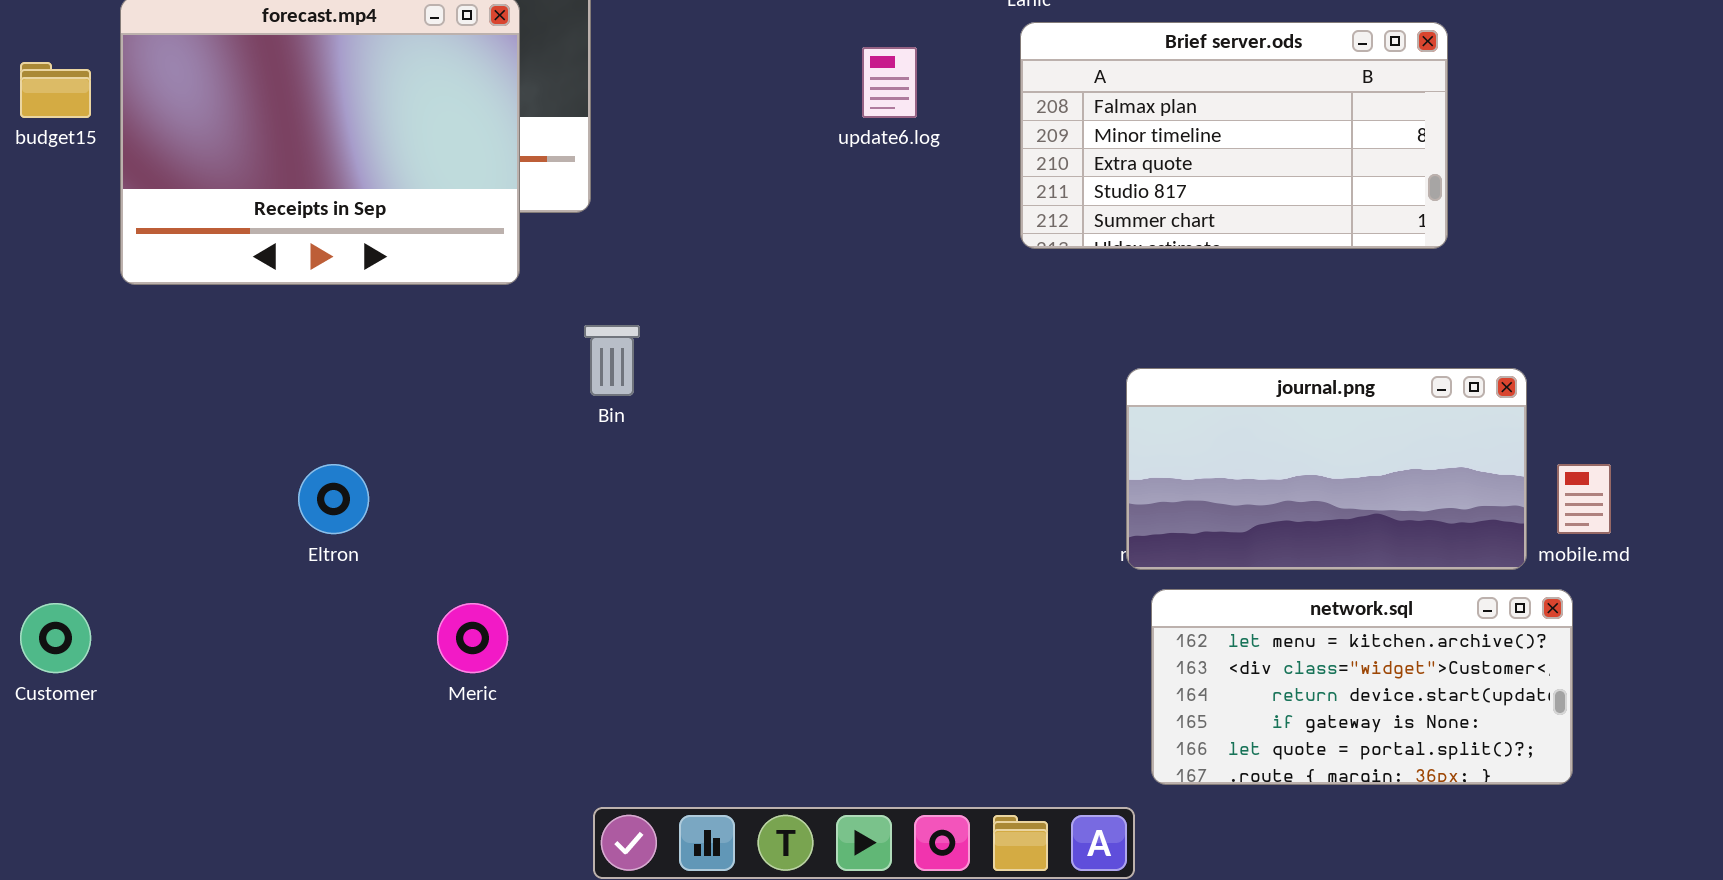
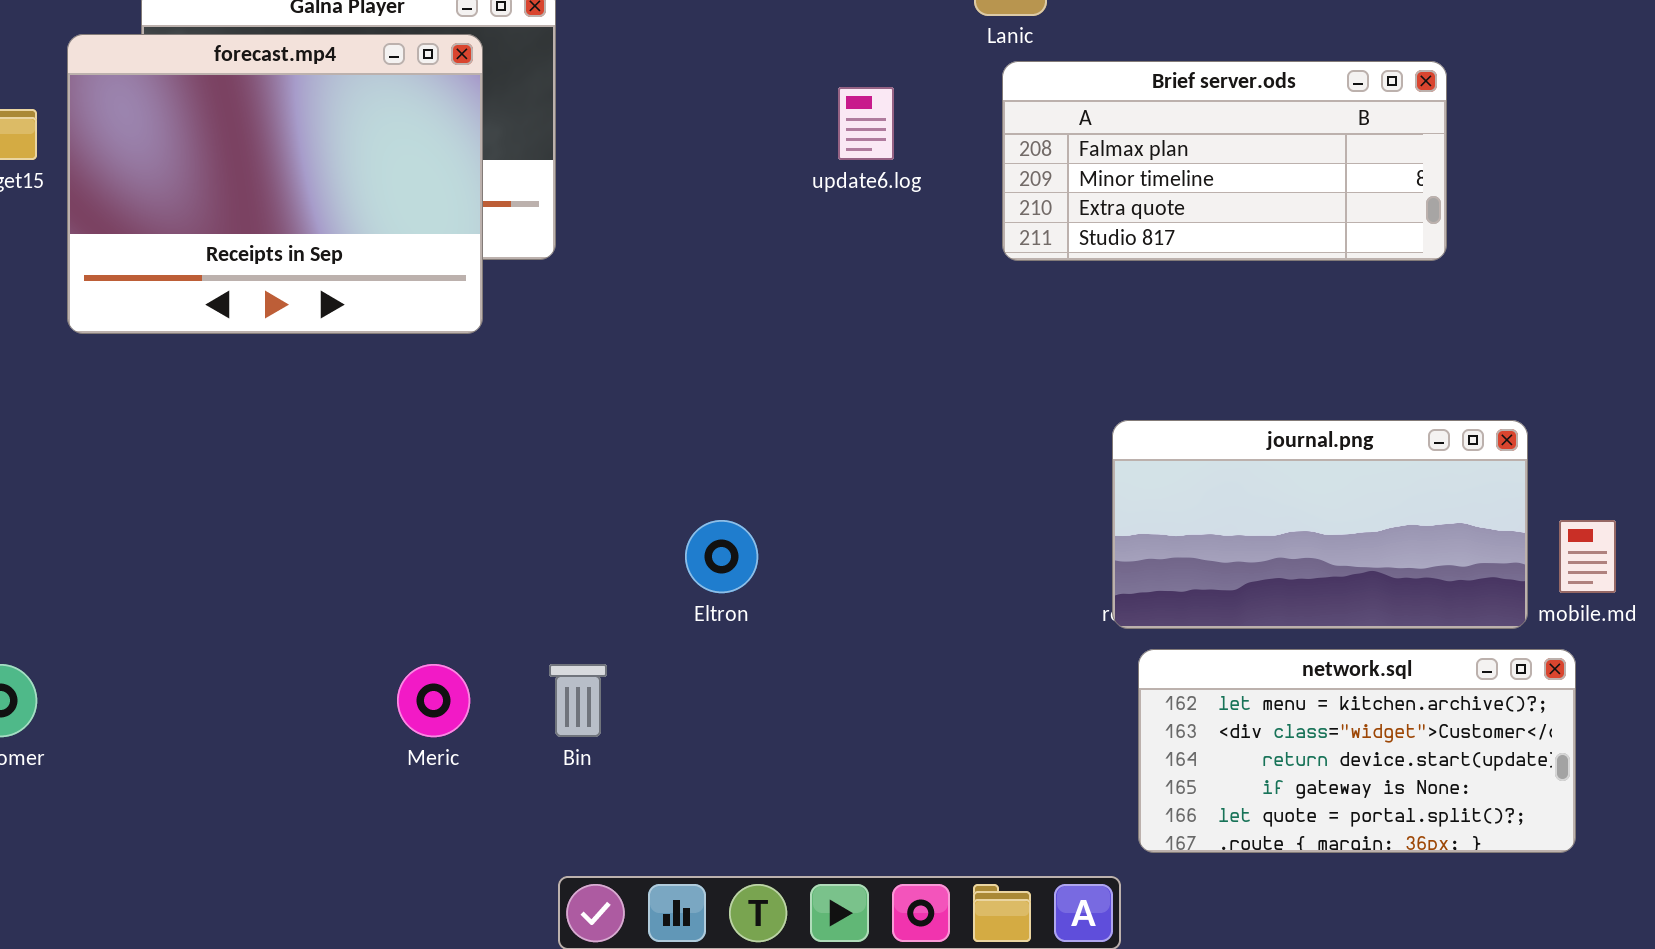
Brief server.ods: [1020,22,1448,249] -> [1002,61,1447,261], resized
Bin: [584,325,640,396] -> [549,664,607,737], moved
Eltron: [298,464,369,534] -> [685,520,758,593], moved

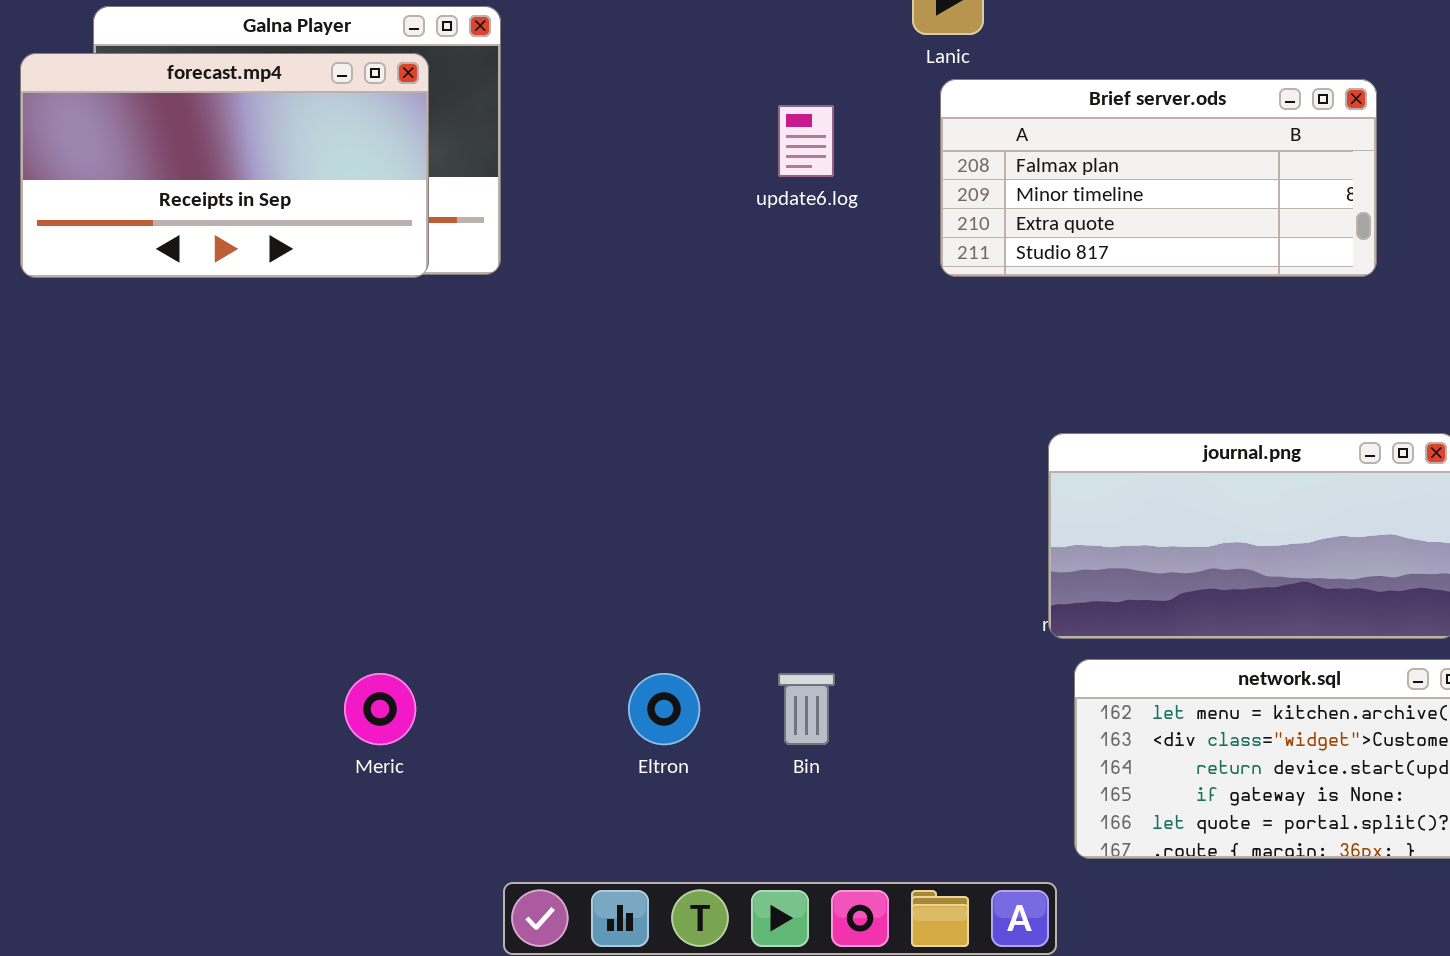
forecast.mp4: [67,34,483,334] -> [20,53,429,278], resized
Eltron: [685,520,758,593] -> [628,673,700,745], moved
Bin: [549,664,607,737] -> [778,673,835,745], moved

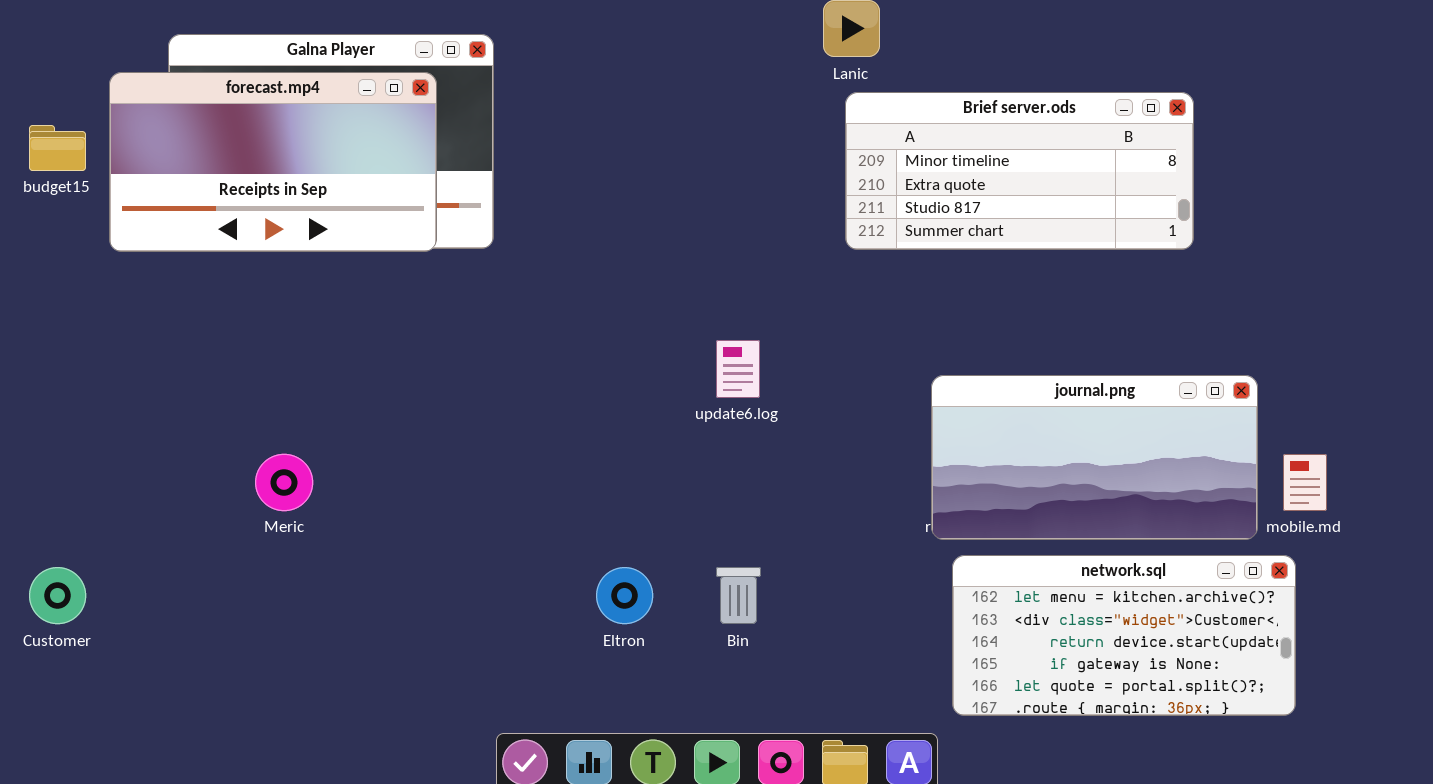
Brief server.ods: [940,79,1377,277] -> [845,92,1194,250], scrolled down 1 row
update6.log: [778,105,834,177] -> [716,340,760,398], moved
Meric: [344,673,416,745] -> [255,454,313,511], moved

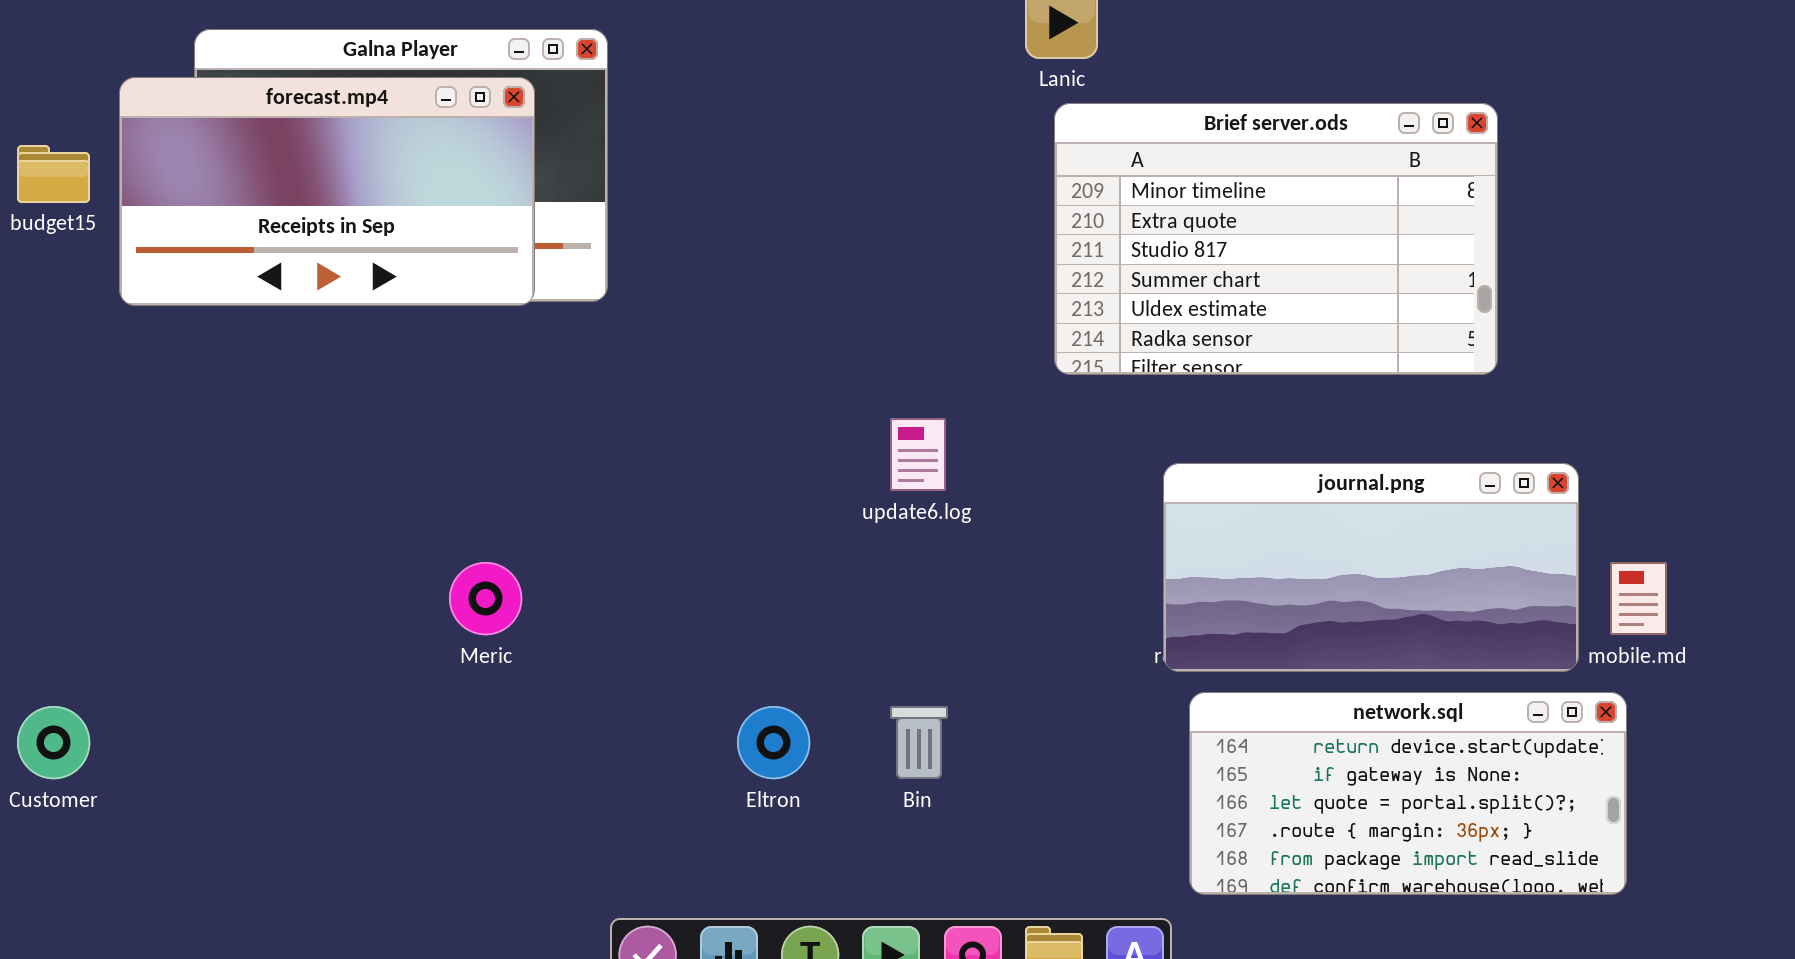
Brief server.ods: [845,92,1194,250] -> [1054,103,1498,375], resized
Meric: [255,454,313,511] -> [449,562,522,635], moved
network.sql: [952,555,1296,716] -> [1189,692,1627,895], scrolled down 2 rows

